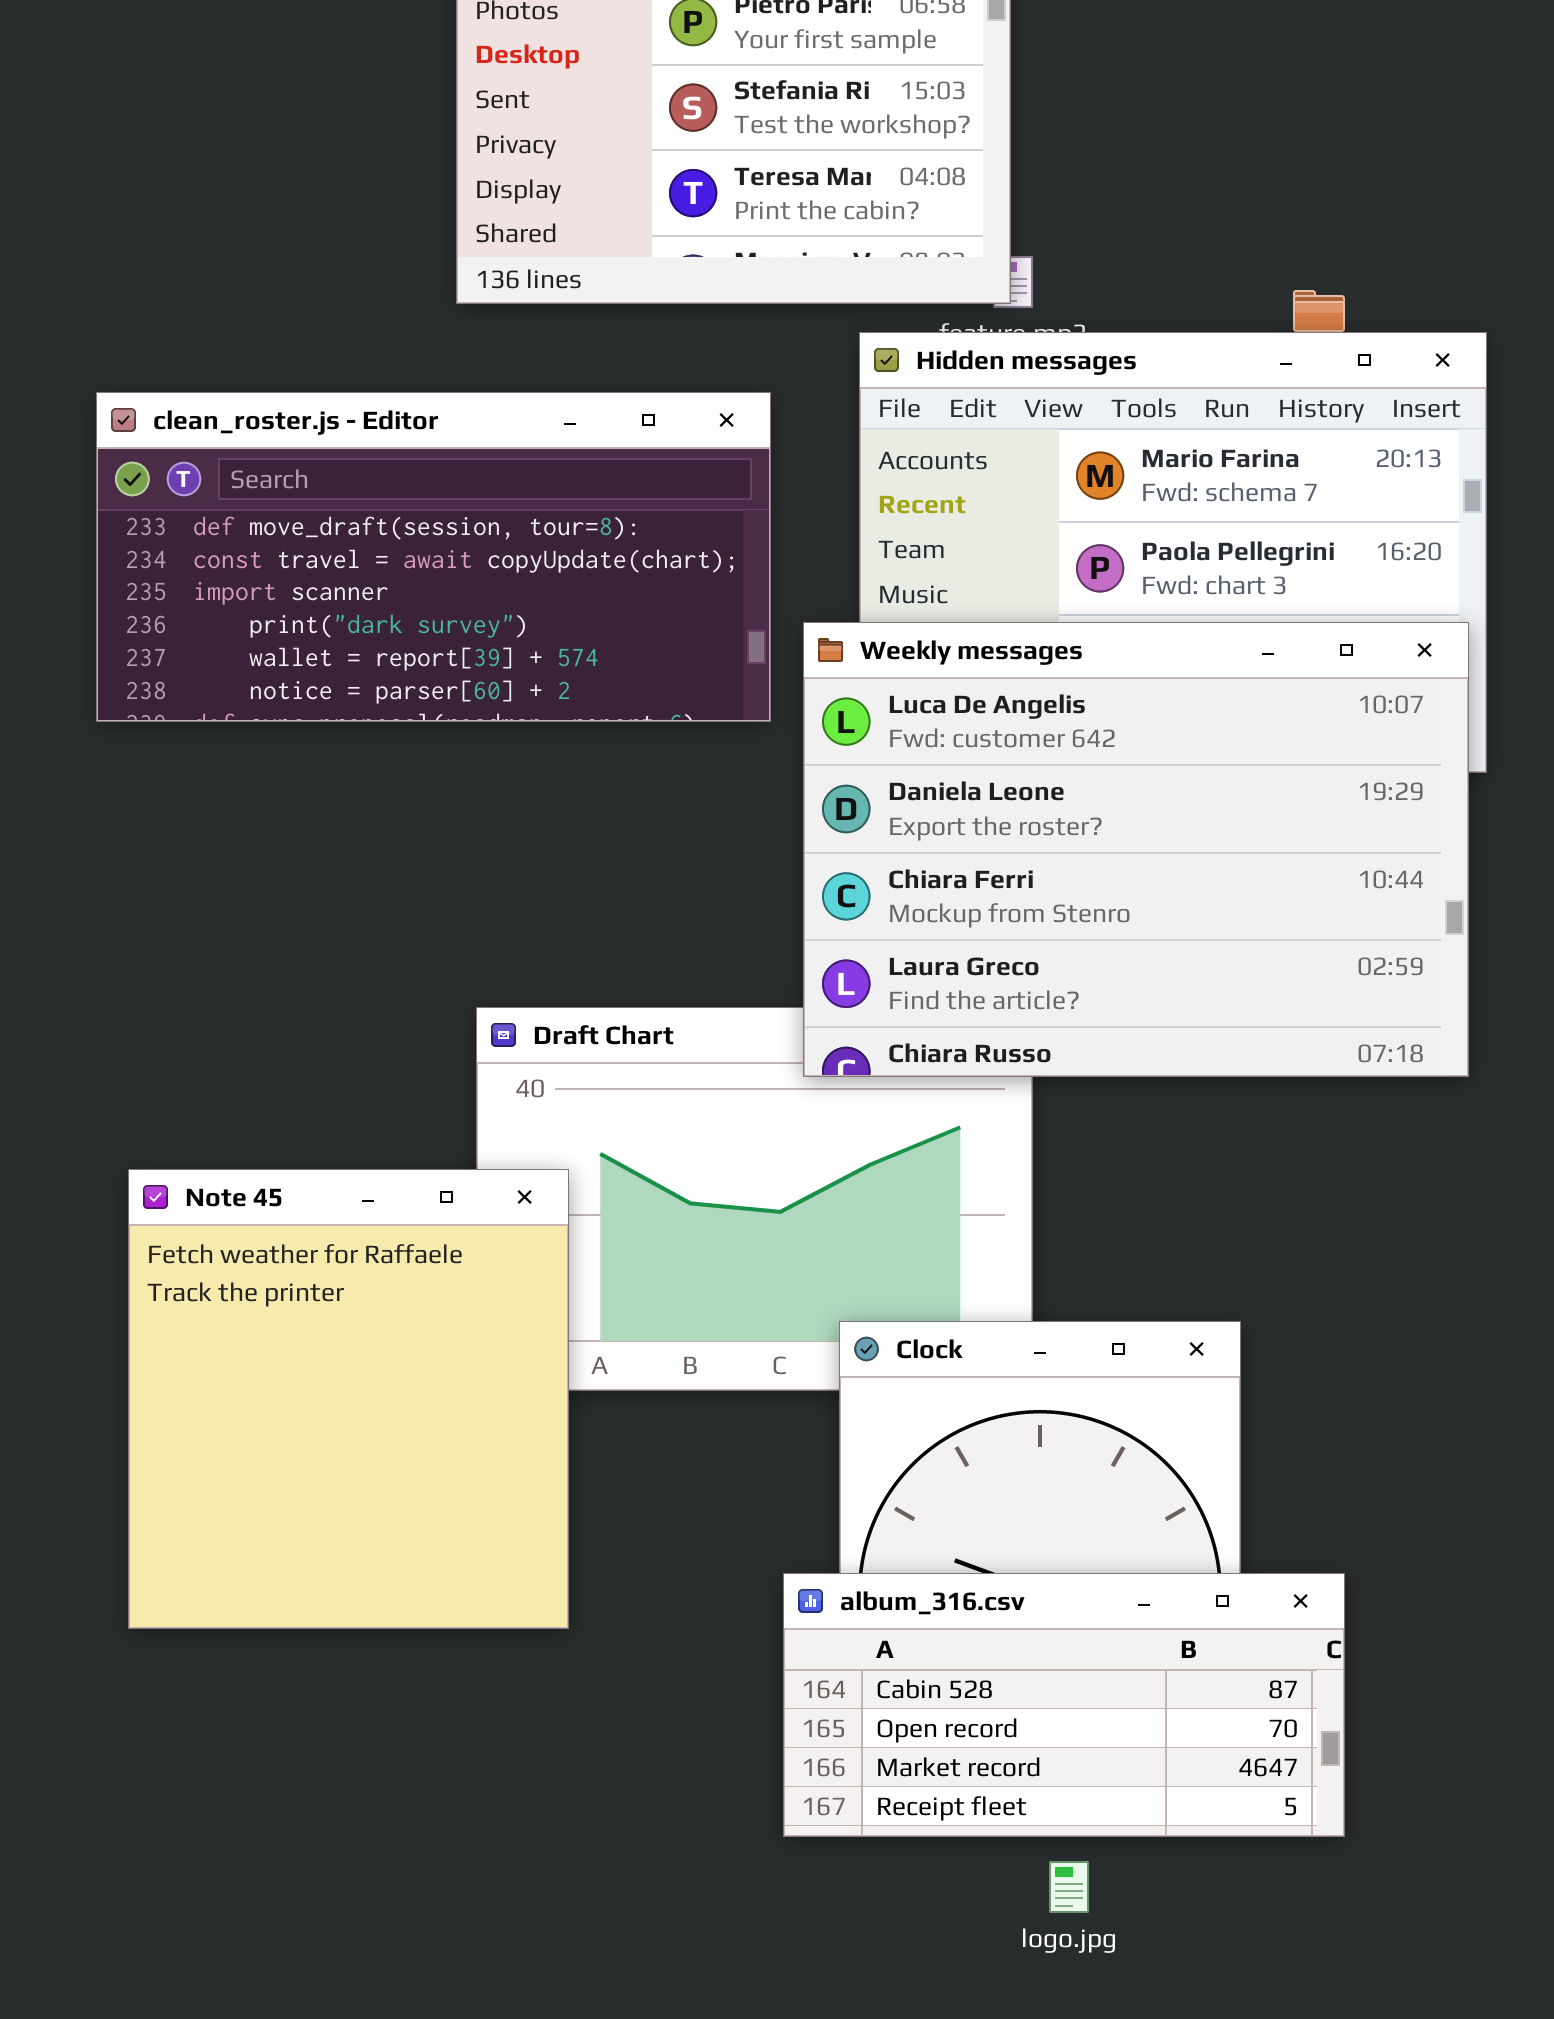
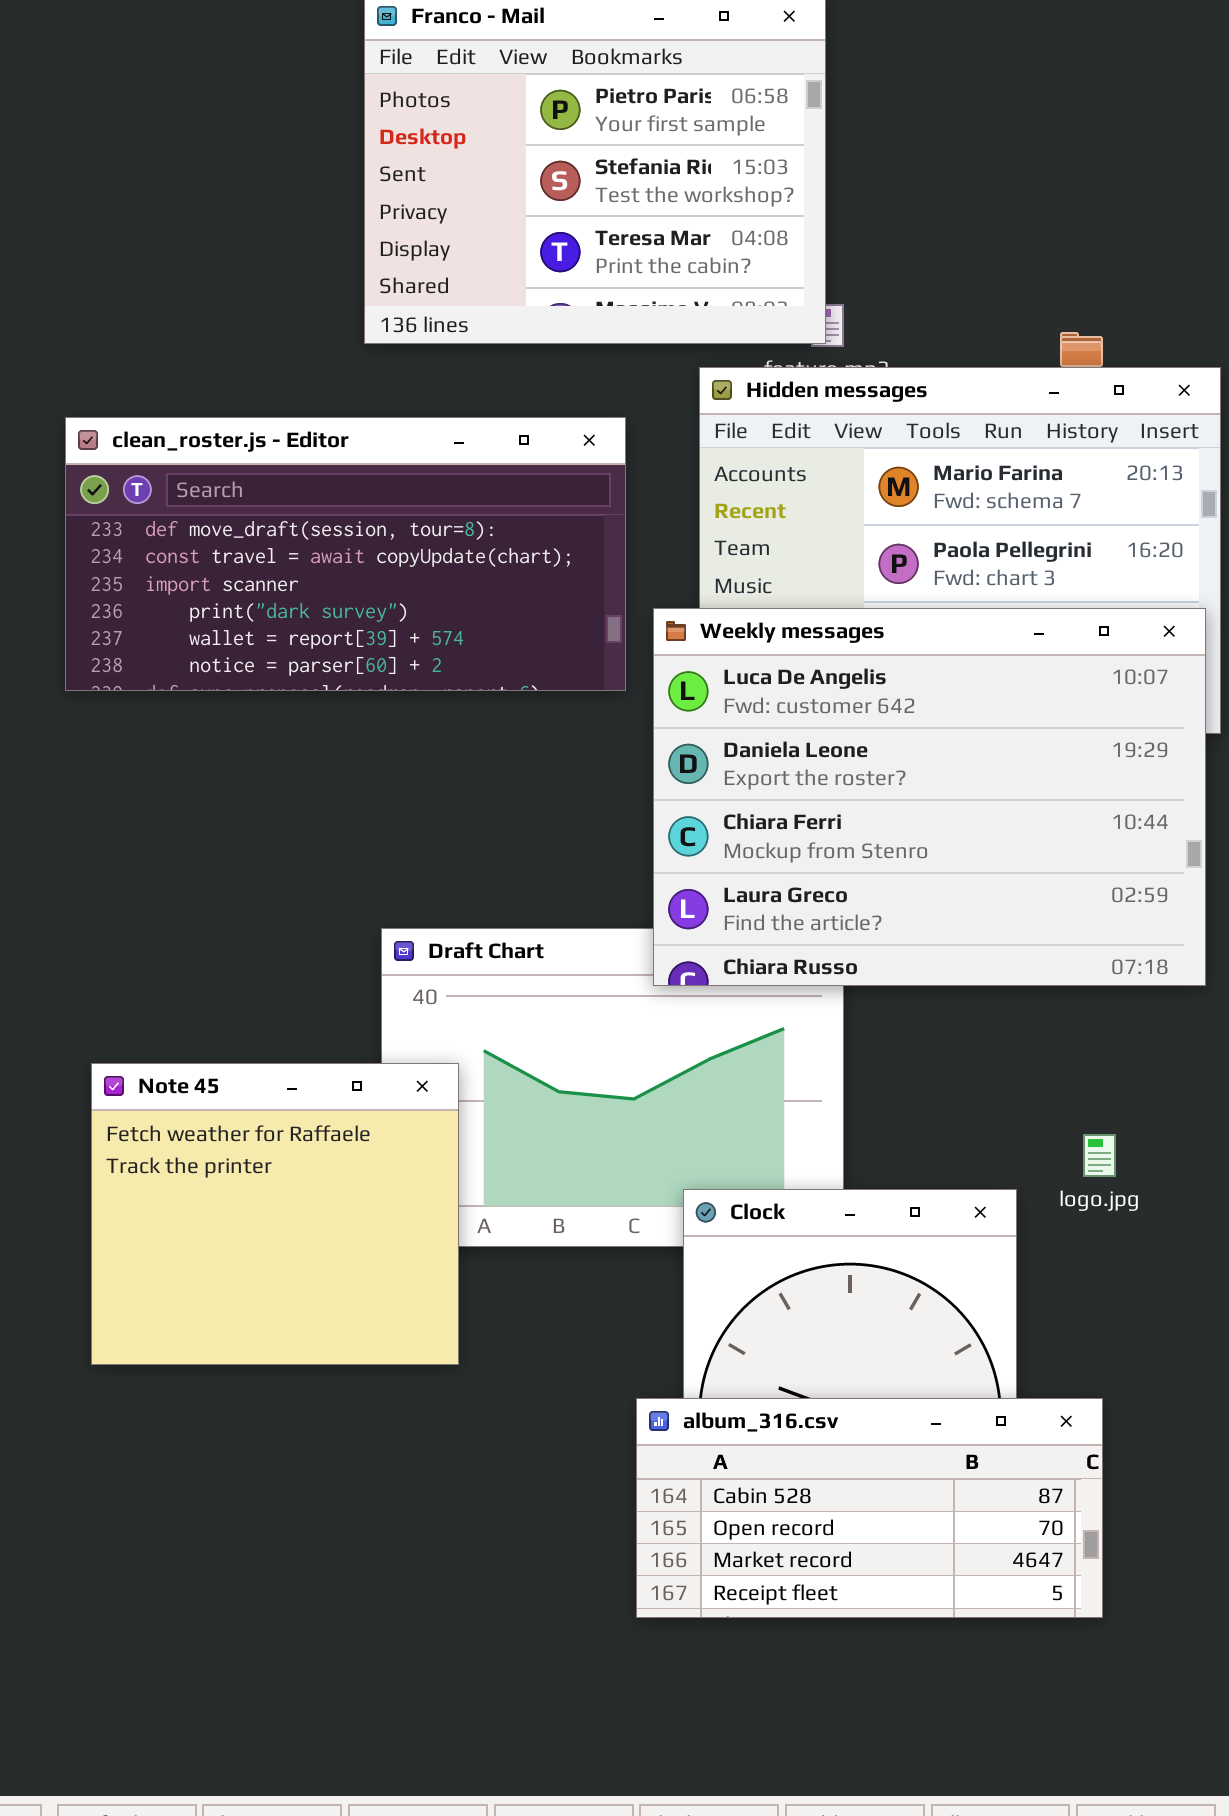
Note 45: [128,1169,569,1629] -> [91,1063,459,1365], resized
logo.jpg: [1049,1861,1089,1913] -> [1083,1134,1116,1177], moved

